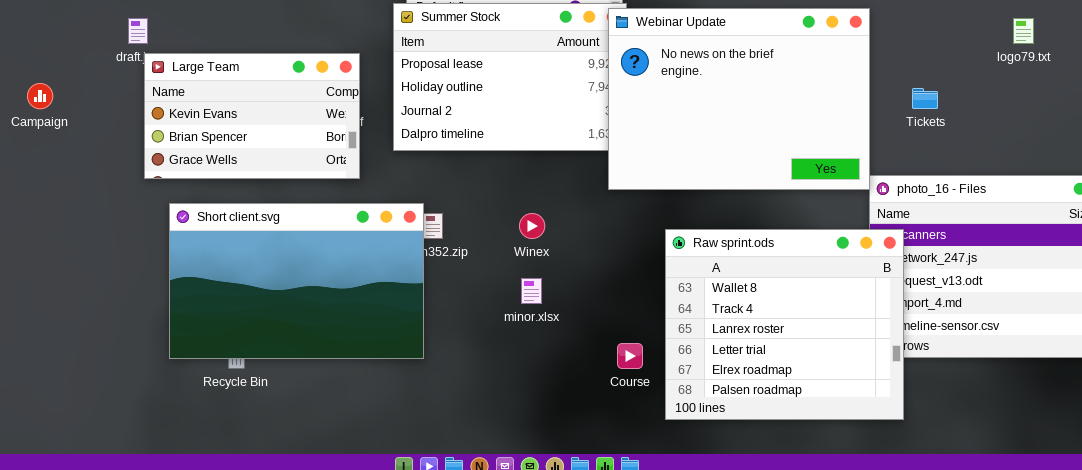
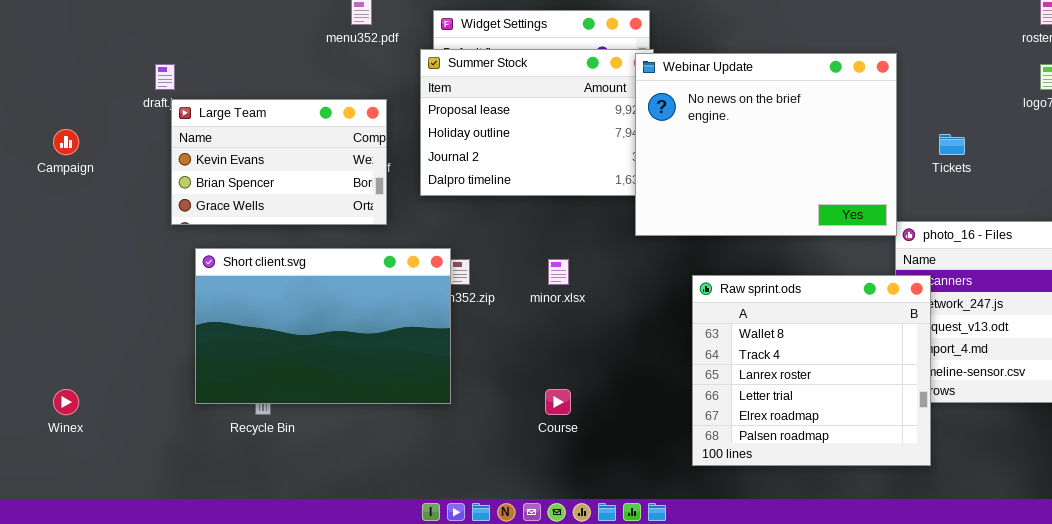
Winex: [519,213,545,239] -> [53,389,79,415], moved
minor.xlsx: [521,278,542,304] -> [548,259,569,285], moved
Course: [617,343,643,369] -> [545,389,571,415], moved

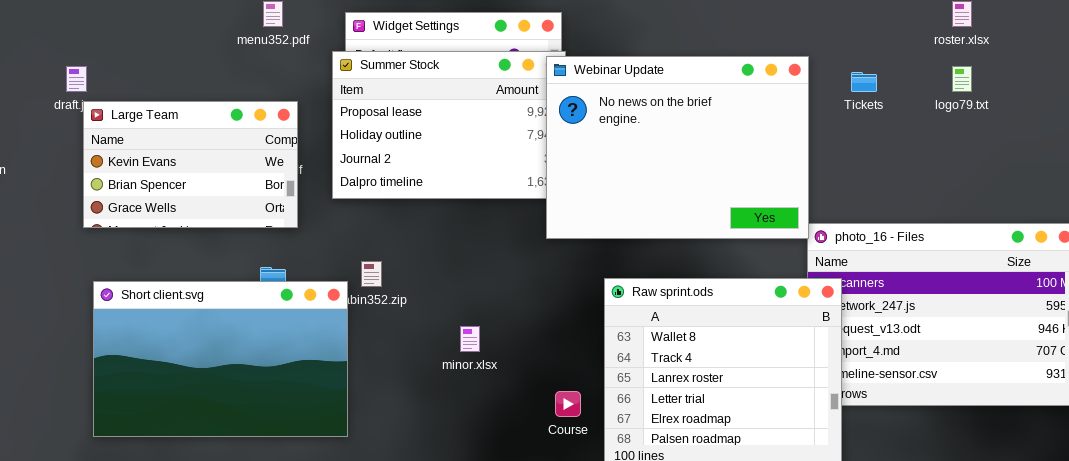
Tickets: [939,134,965,155] -> [851,72,877,92], moved
Short client.svg: [195,248,451,404] -> [93,281,348,437], moved
minor.xlsx: [548,259,569,285] -> [460,326,480,352], moved
Course: [545,389,571,415] -> [555,391,581,417], moved

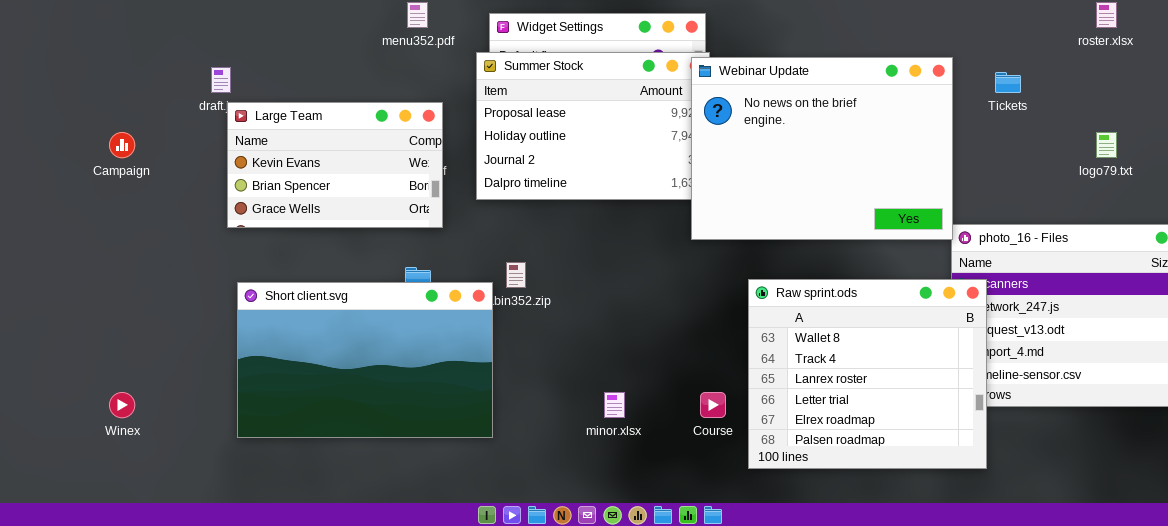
logo79.txt: [952,66,972,92] -> [1096,132,1117,158], moved
minor.xlsx: [460,326,480,352] -> [604,392,625,418], moved

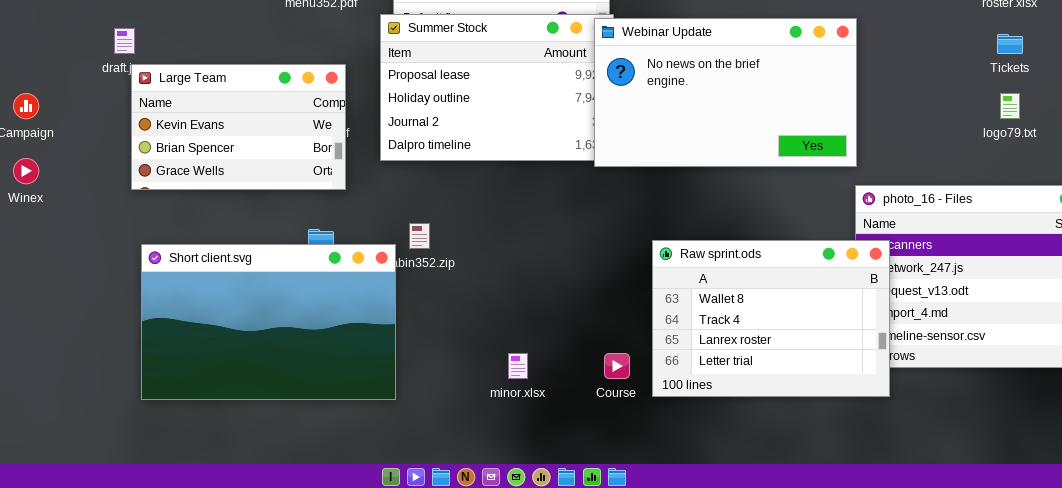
Webinar Update: [691,57,953,240] -> [594,18,857,167], resized
Tickets: [995,72,1021,93] -> [997,34,1023,54], moved
Raw sprint.ods: [748,279,987,469] -> [652,240,890,397], resized
Winex: [109,392,135,418] -> [13,158,39,184], moved

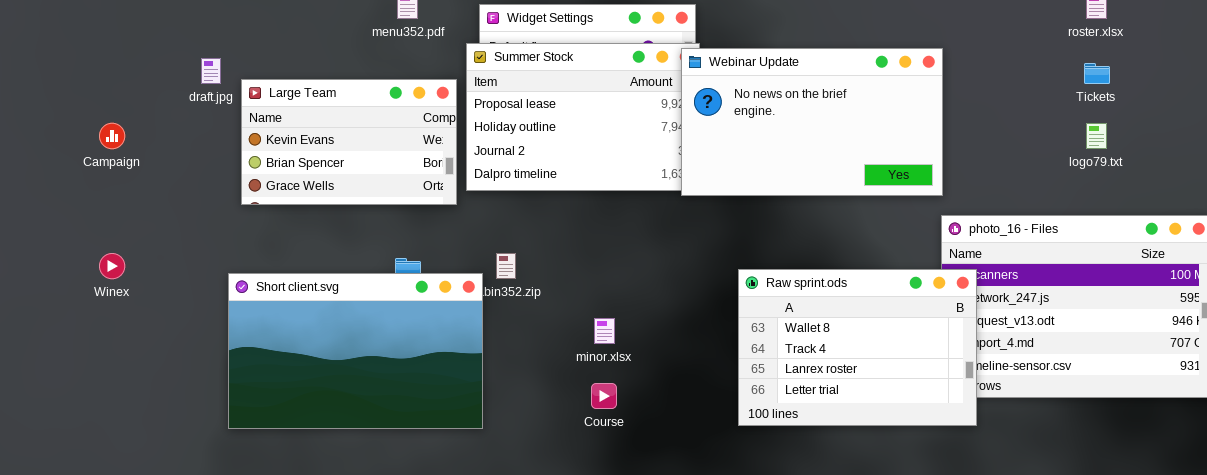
Large Team: [131,64,346,190] -> [241,79,457,205], moved
Winex: [13,158,39,184] -> [99,253,125,279], moved
minor.xlsx: [508,353,528,379] -> [594,318,615,344], moved
Course: [604,353,630,379] -> [591,383,617,409], moved

